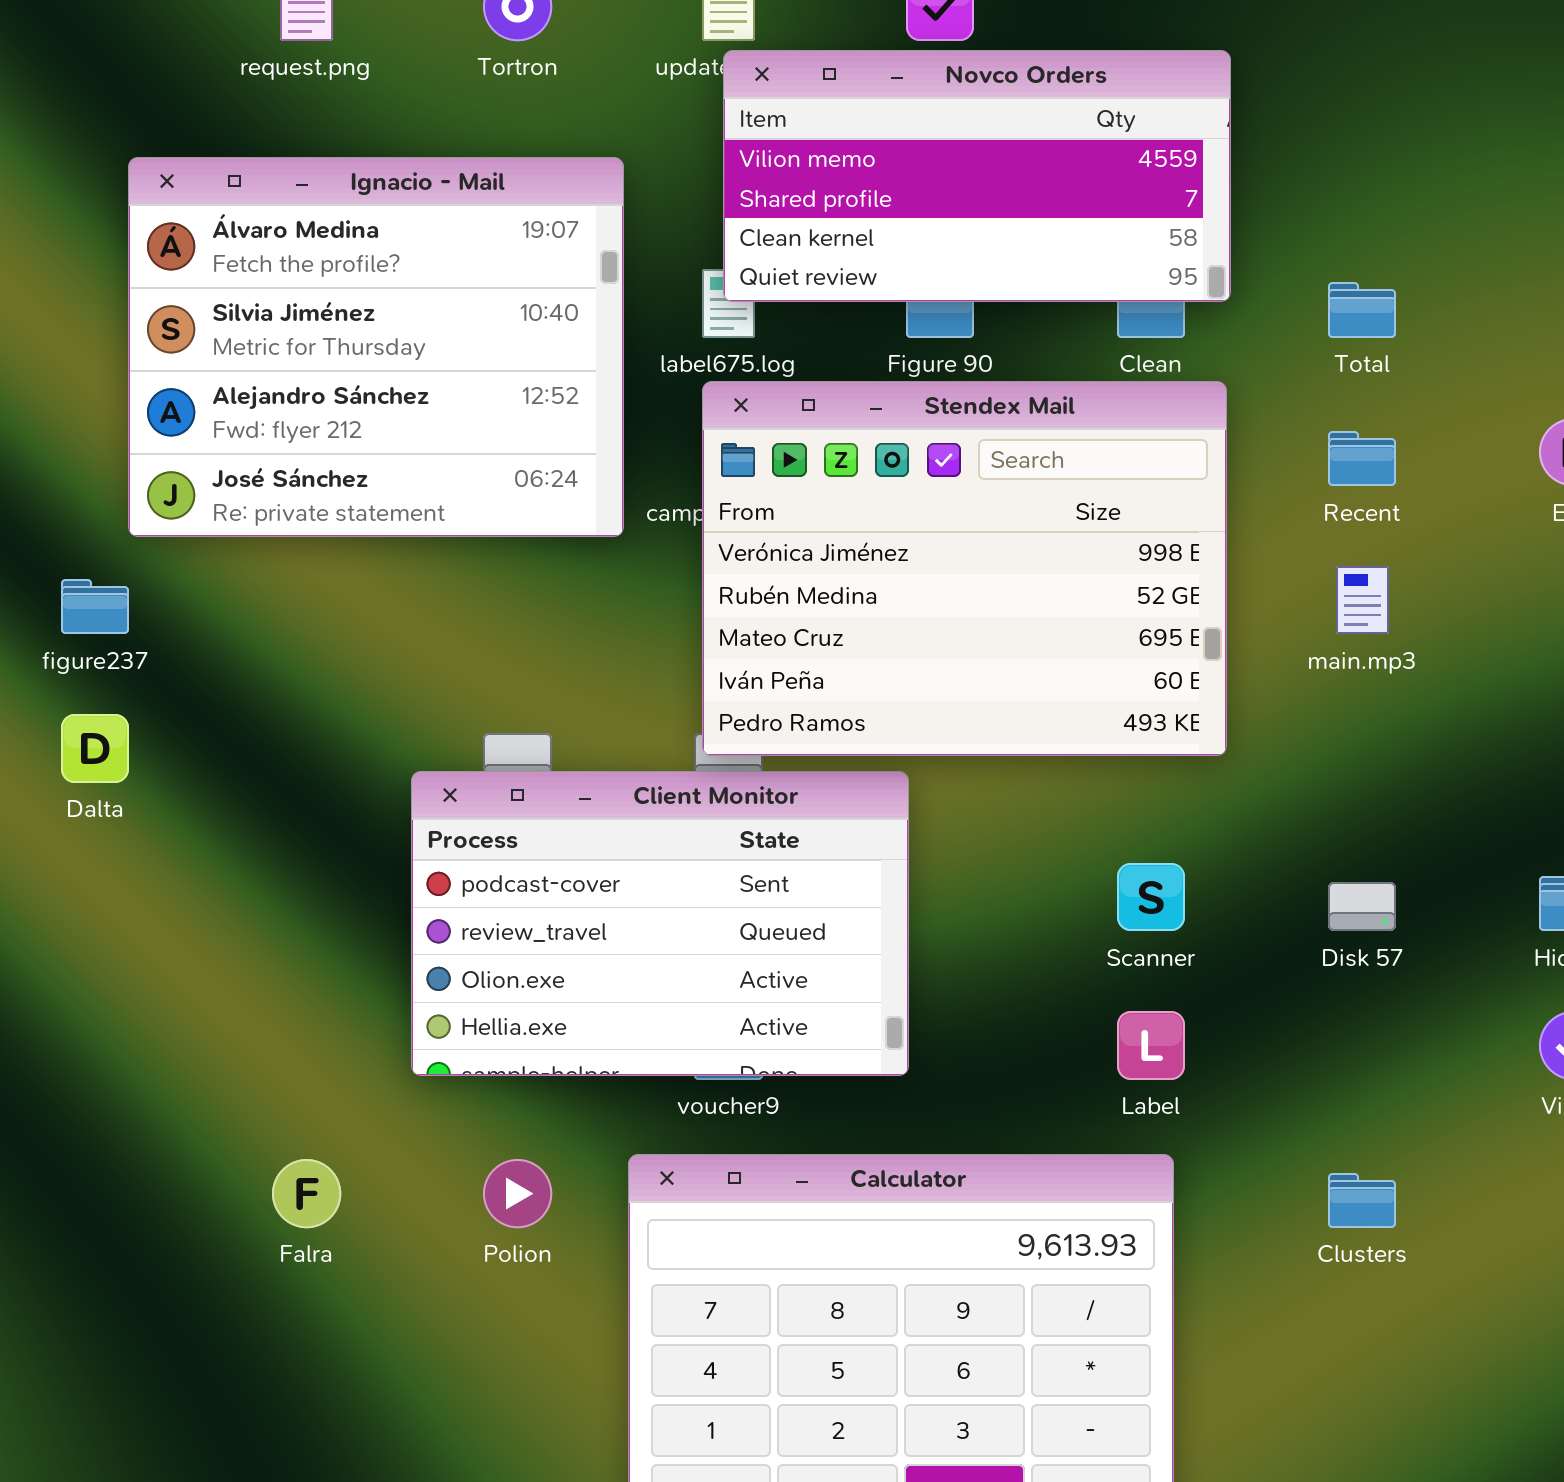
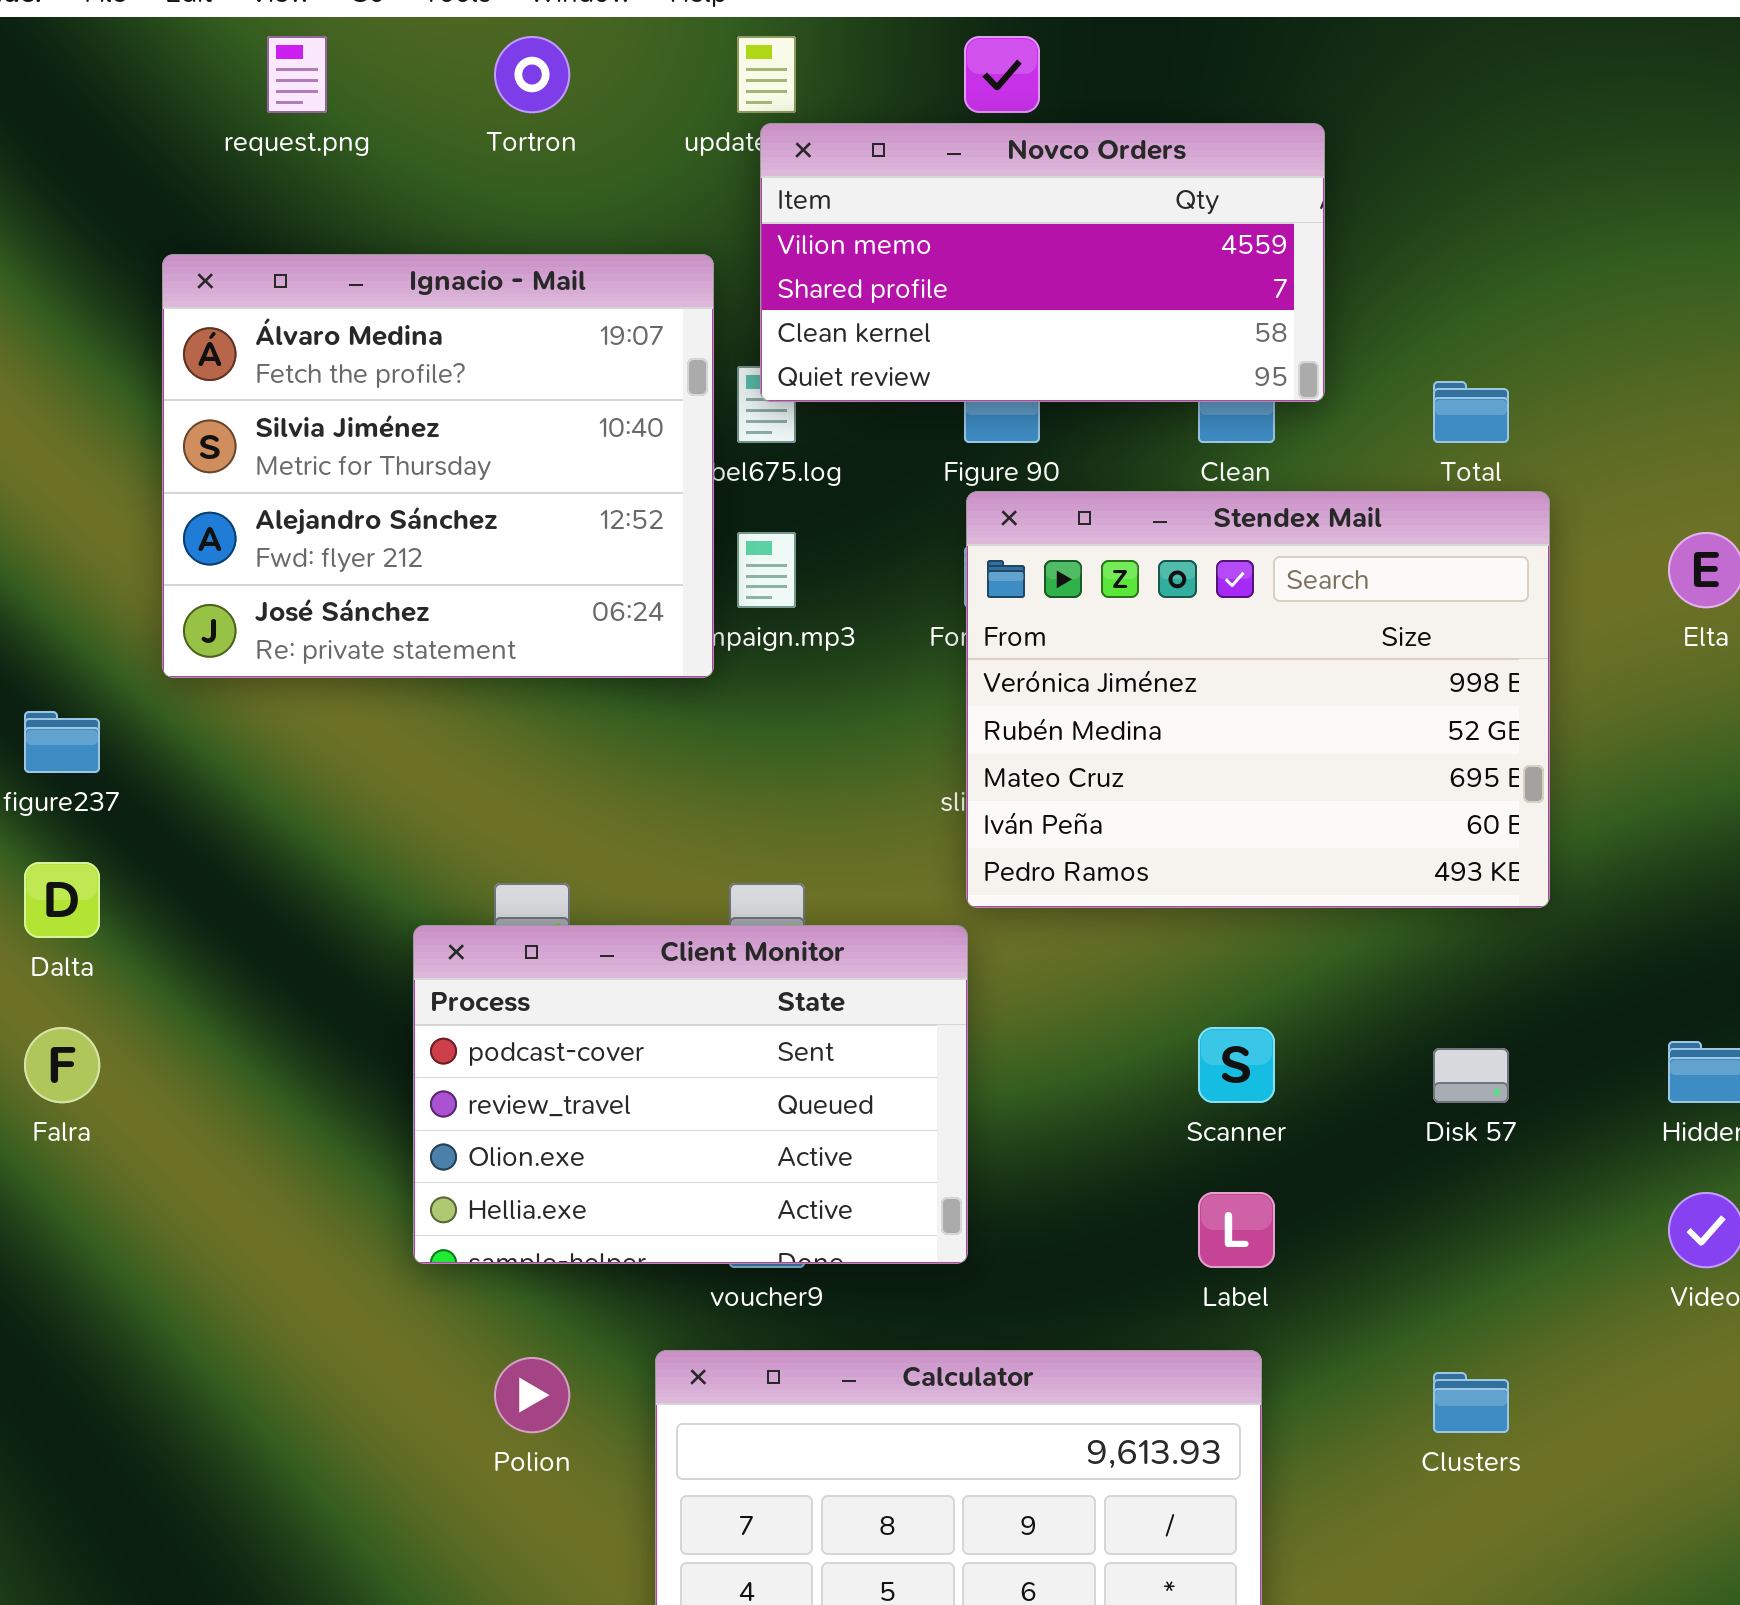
Ignacio - Mail: [128,157,624,537] -> [162,254,714,678], moved
Stendex Mail: [702,381,1227,756] -> [966,491,1550,908], moved
Falra: [272,1159,341,1228] -> [24,1027,100,1103], moved

